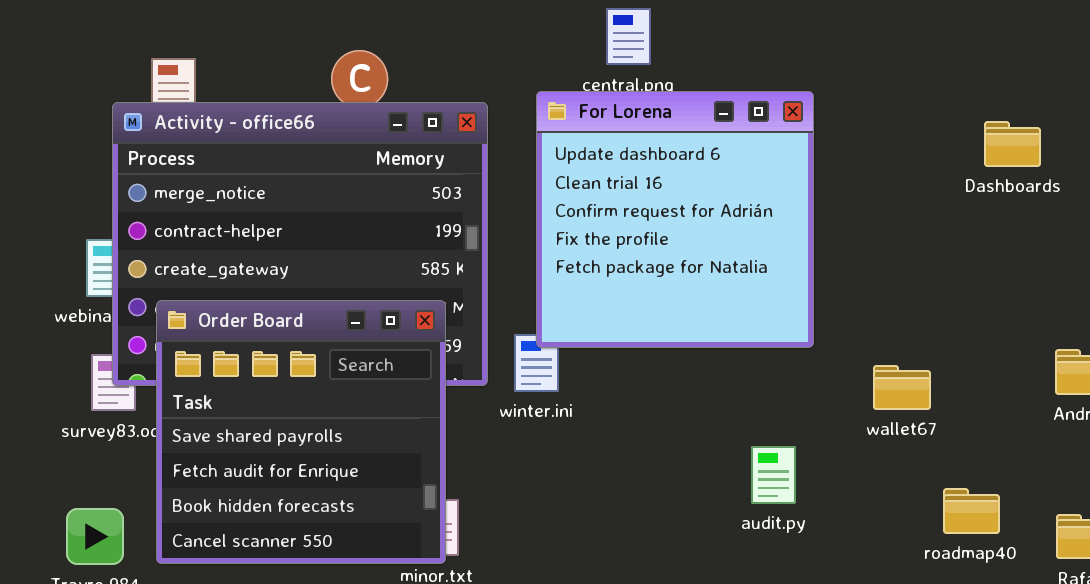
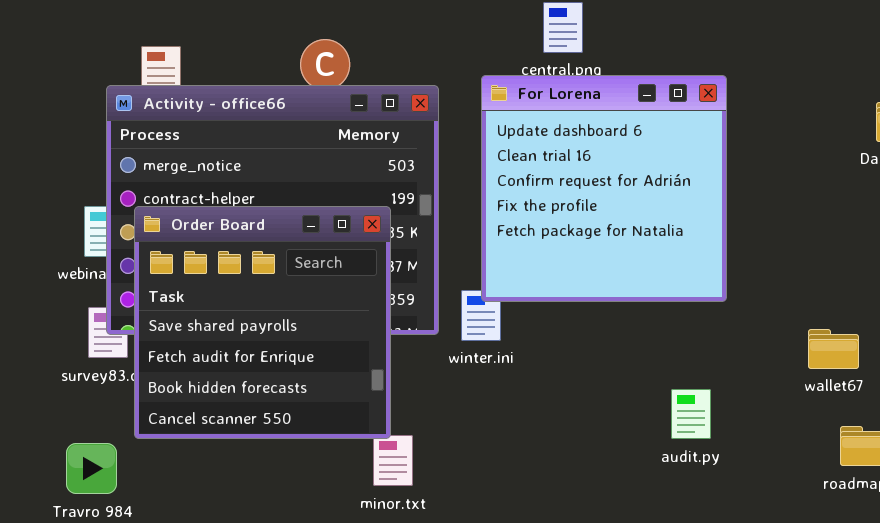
Order Board: [156,300,446,564] -> [134,206,391,439], moved
wallet67: [873,365,931,410] -> [808,329,859,369], moved

